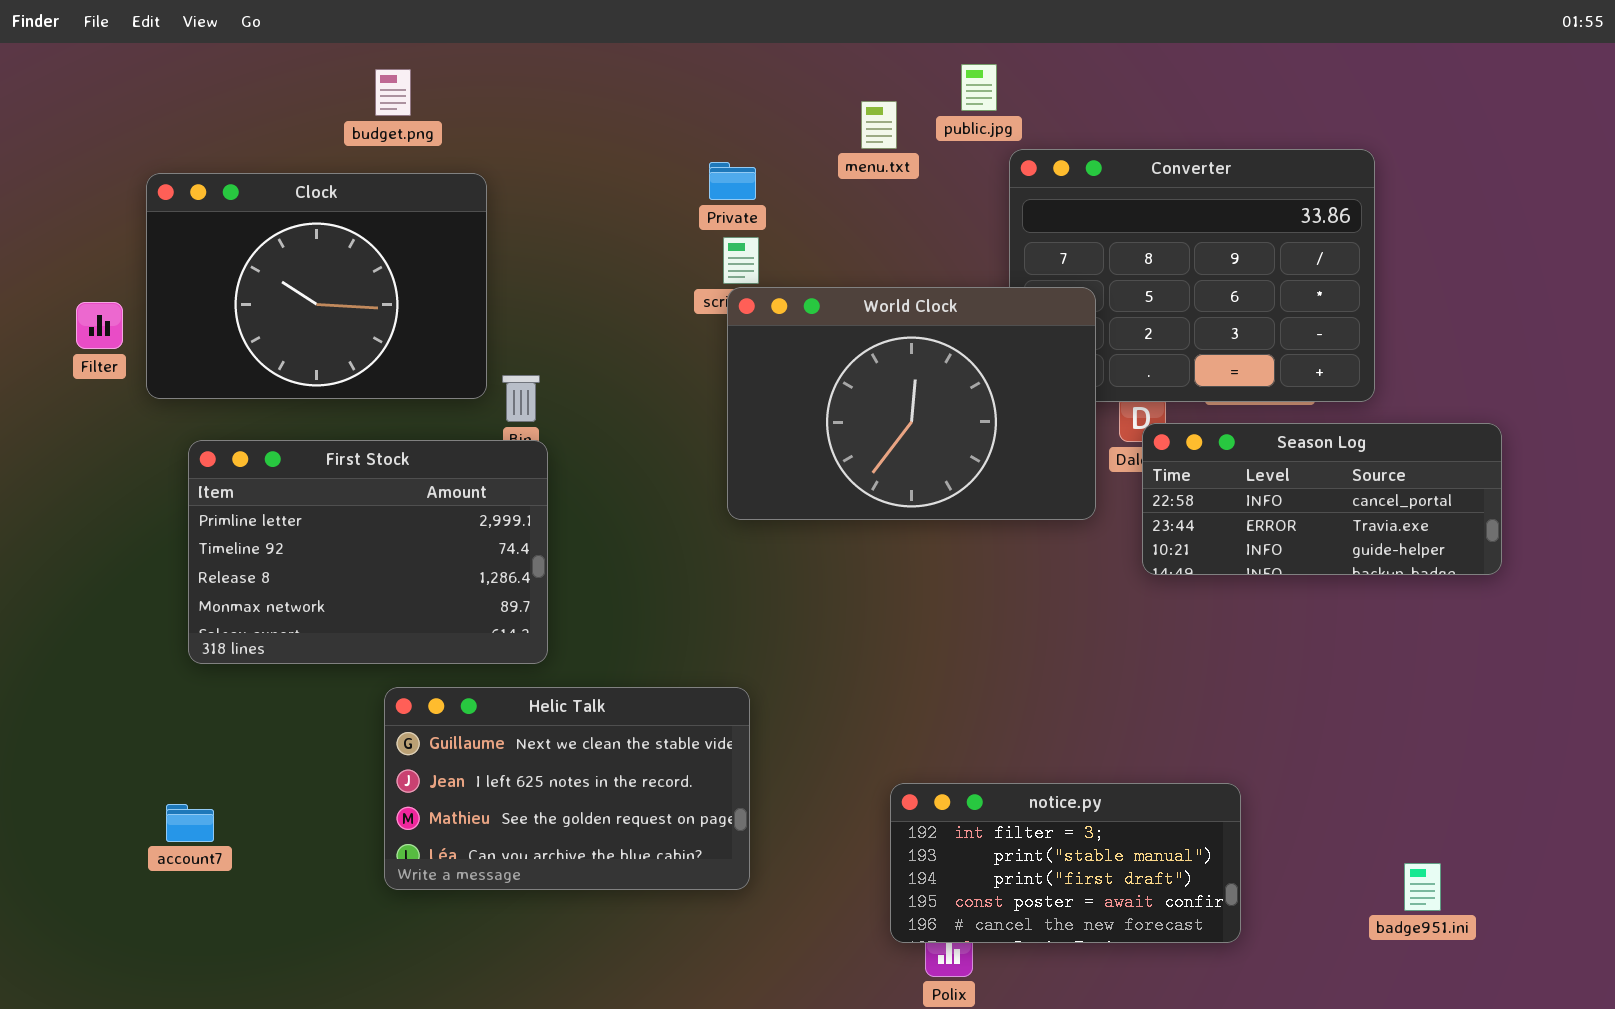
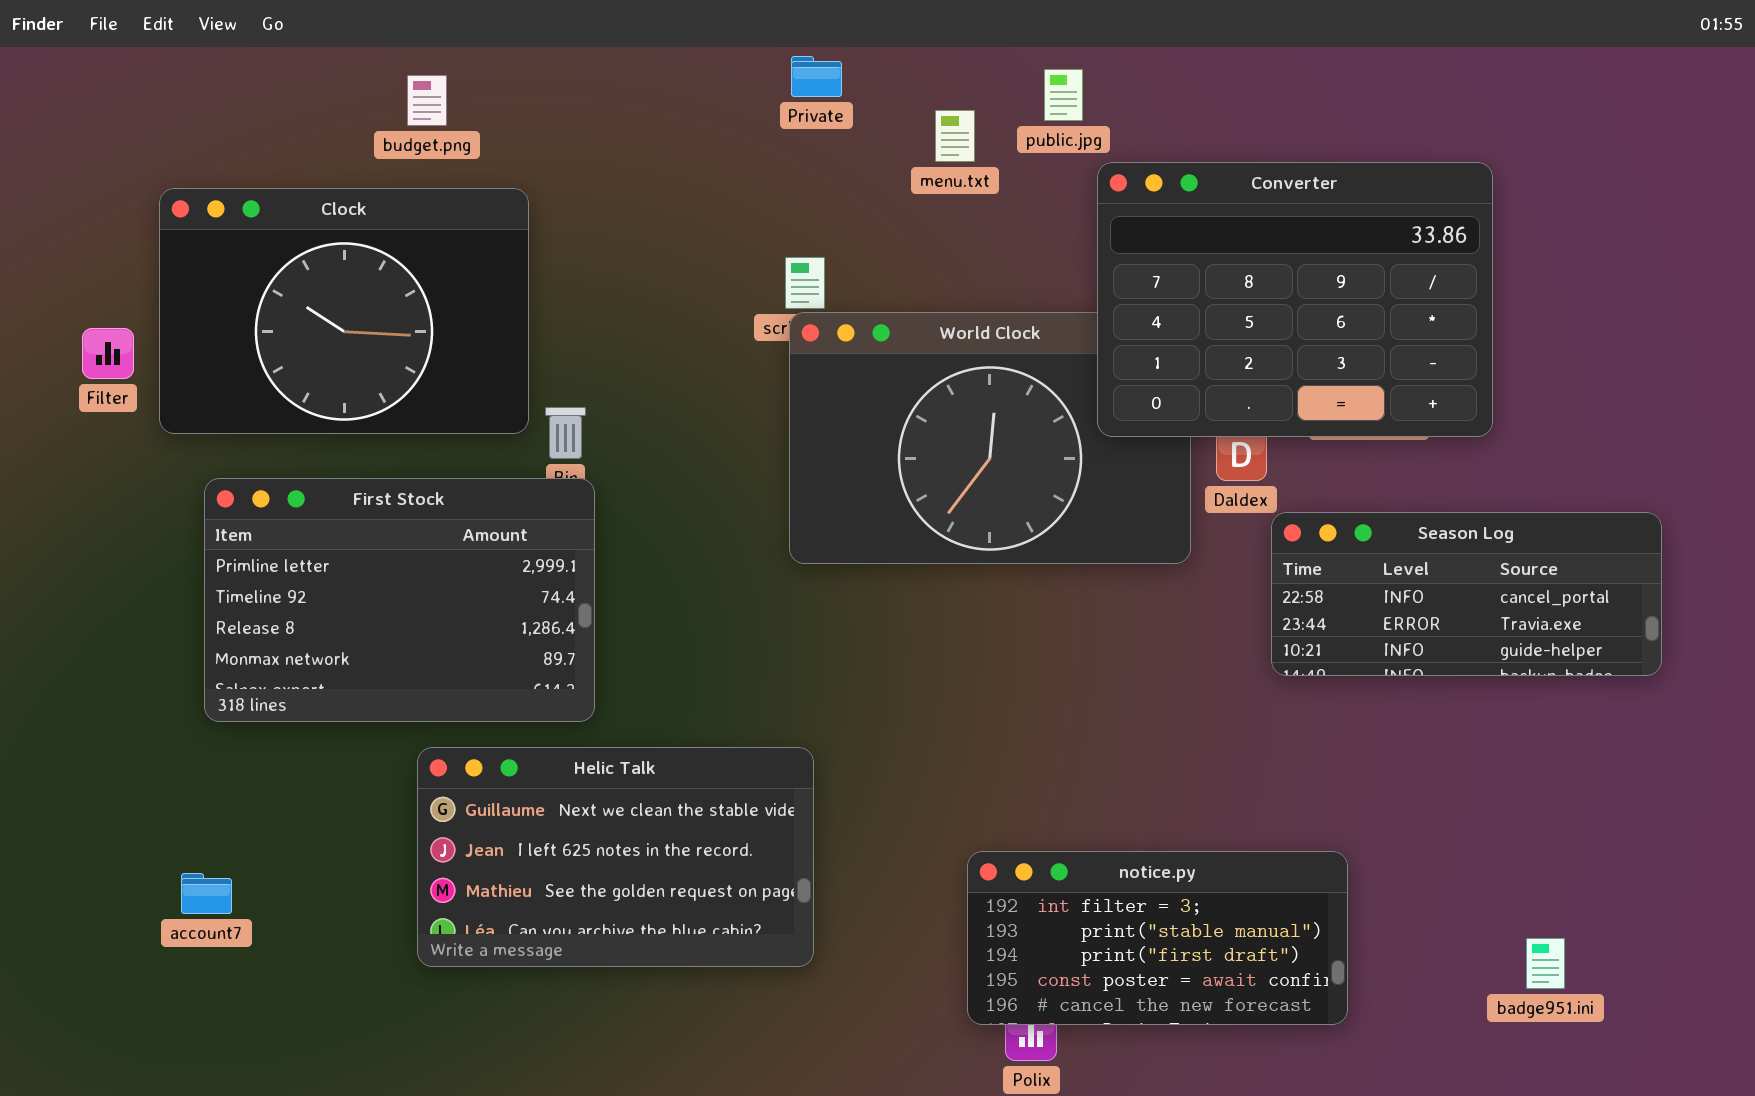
Converter: [1009,149,1375,402] -> [1097,162,1493,437], raised
Private: [709,162,756,200] -> [791,56,842,97], moved
Season Log: [1142,423,1502,575] -> [1271,512,1662,676], moved

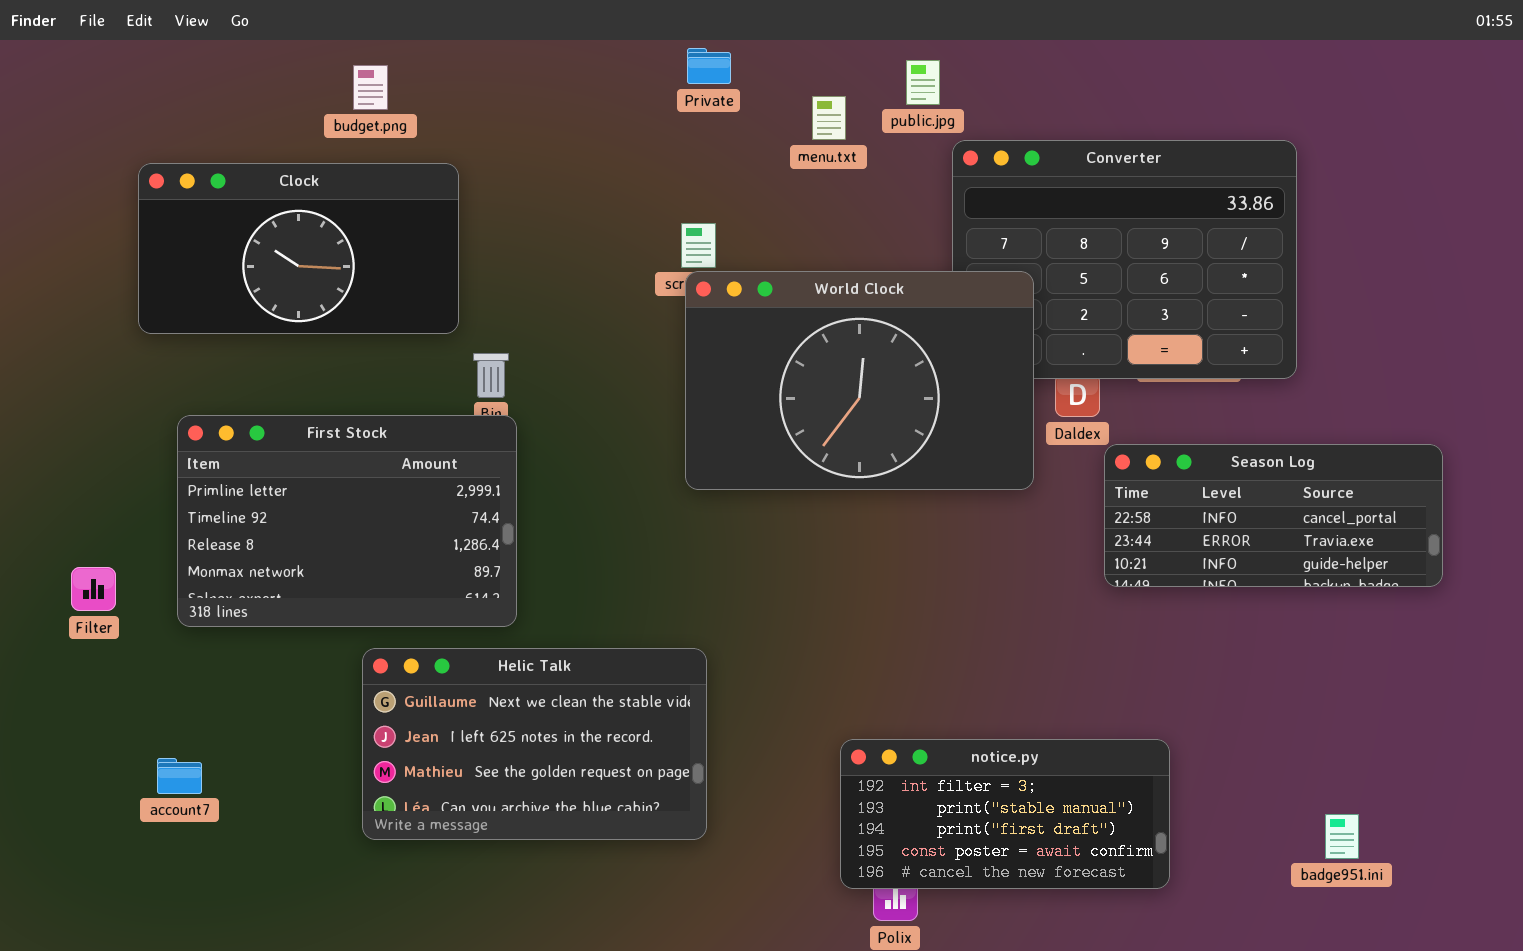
Clock: [159,188,529,434] -> [138,163,459,334], resized
World Clock: [789,312,1191,564] -> [685,271,1034,490], raised
Filter: [82,328,134,379] -> [71,567,116,611], moved

